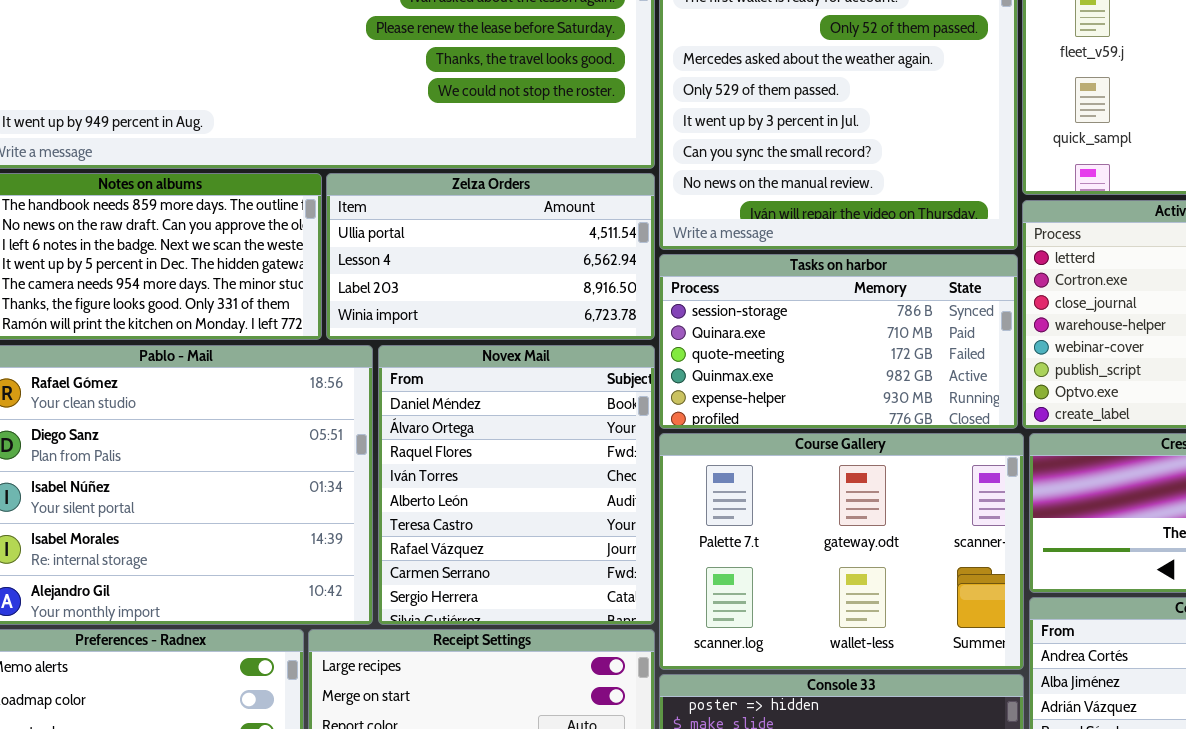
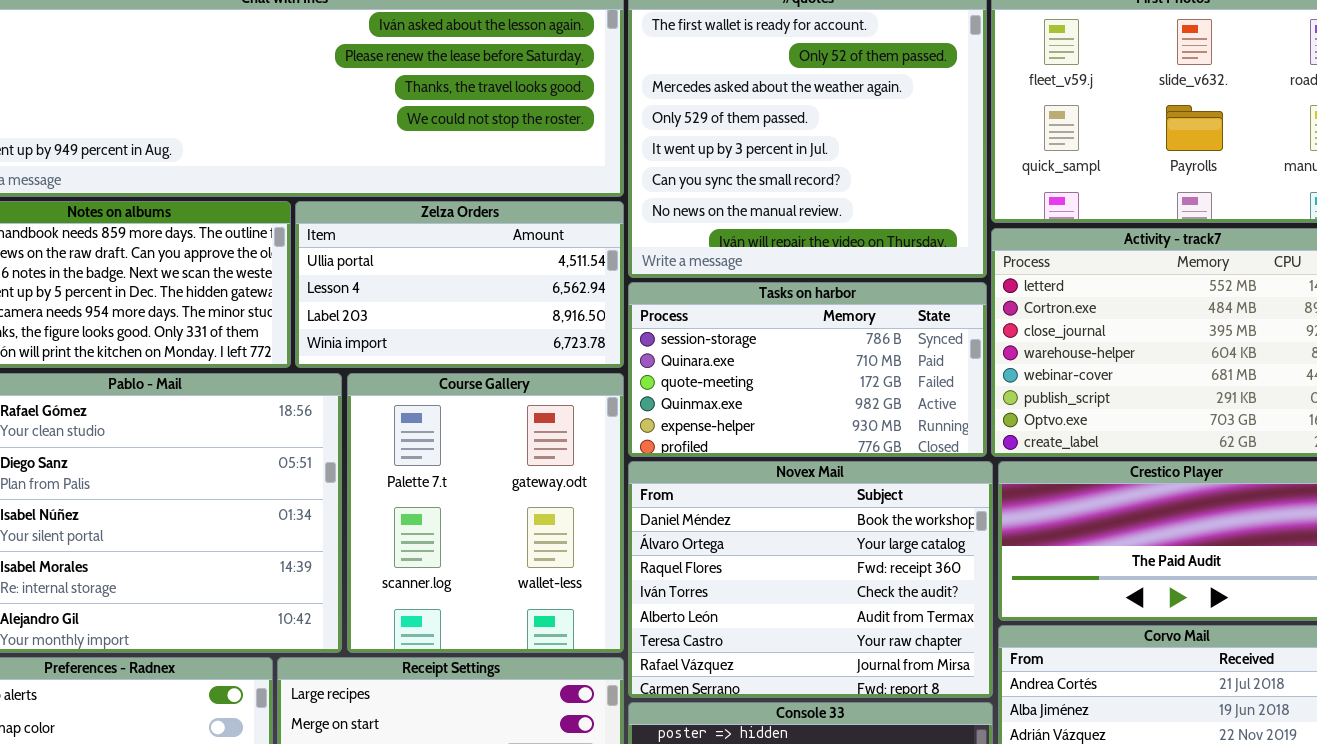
Novex Mail: [378,345,655,625] -> [628,461,993,698], moved, resized
Course Gallery: [659,433,1024,670] -> [347,373,624,653], moved, resized

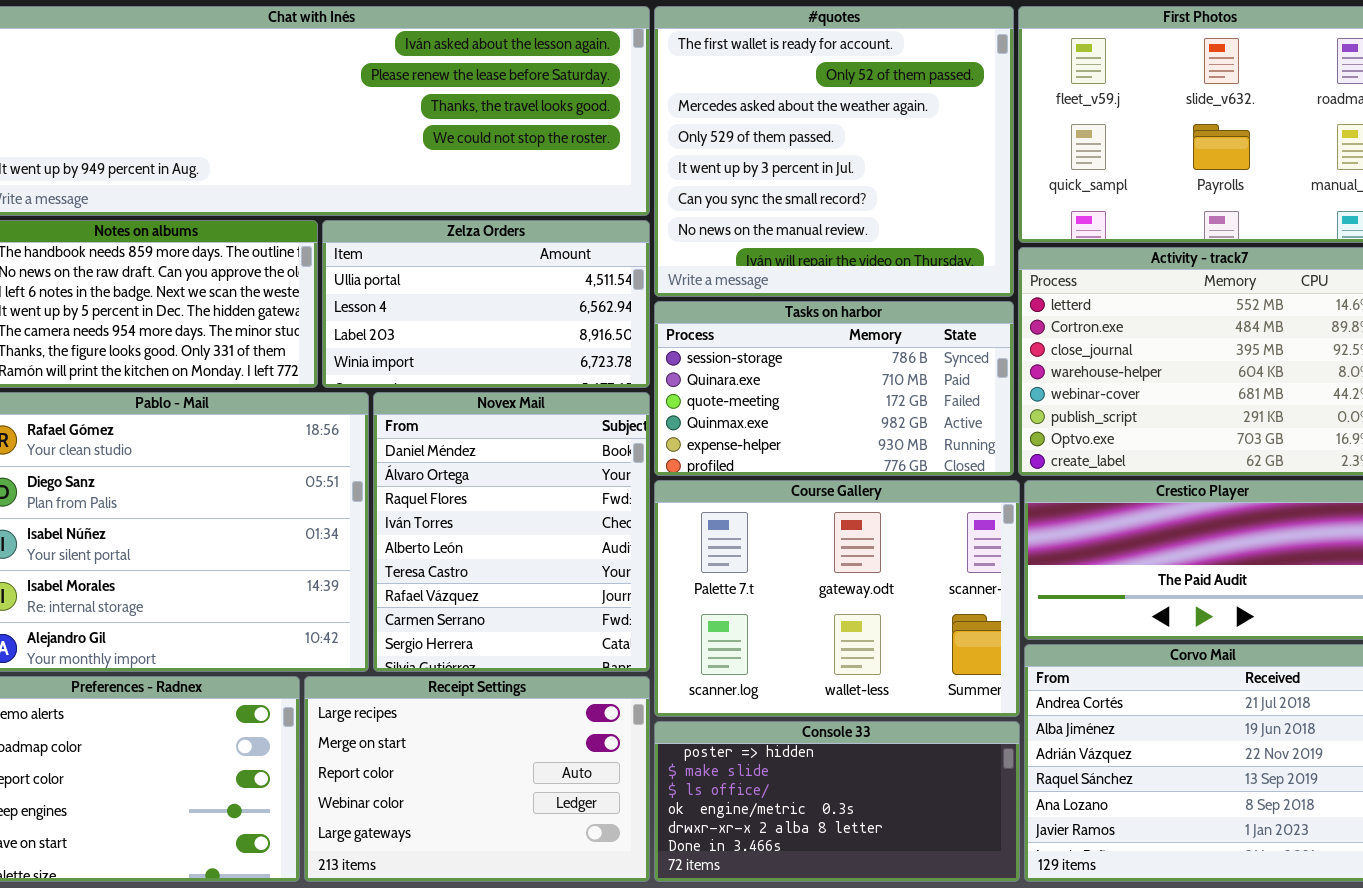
Course Gallery: [347,373,624,653] -> [654,480,1020,717], moved, resized
Novex Mail: [628,461,993,698] -> [373,392,650,672], moved, resized

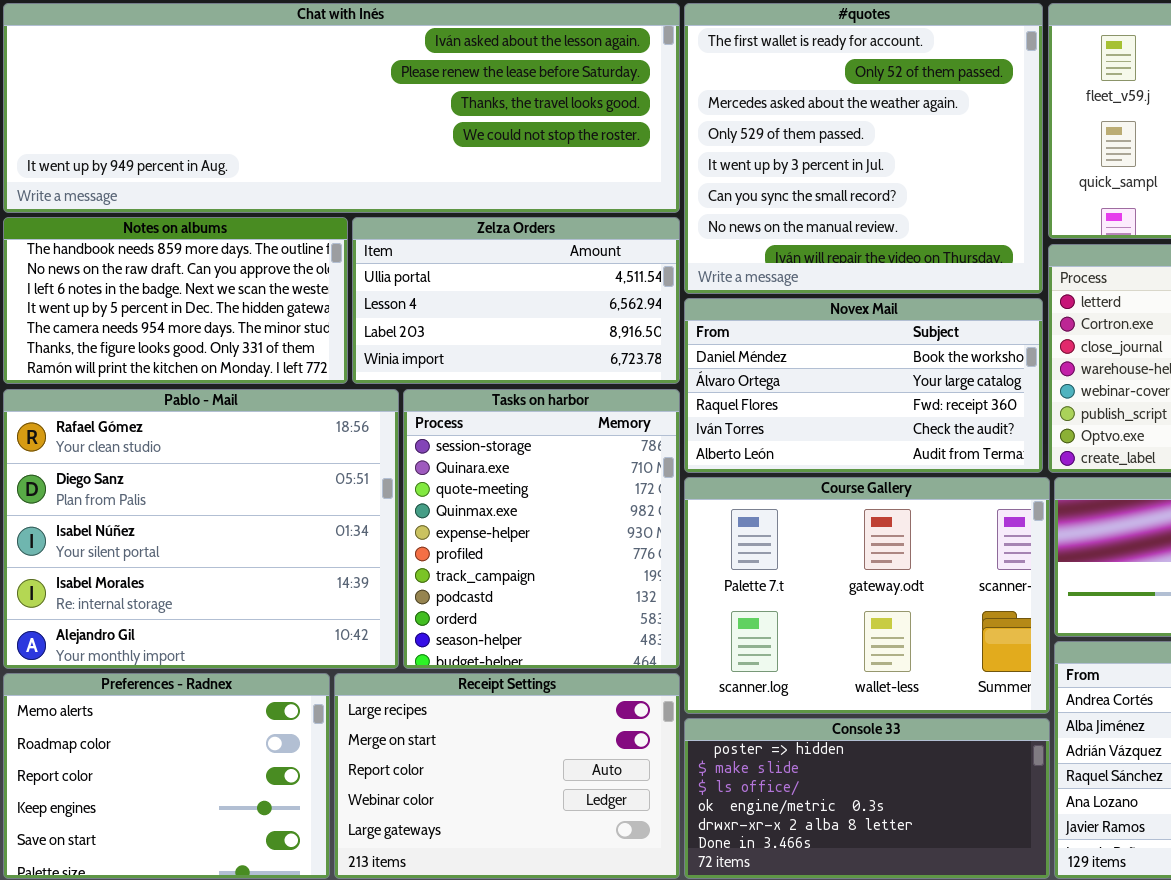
Tasks on harbor: [654,301,1014,476] -> [403,389,680,669], moved, resized
Novex Mail: [373,392,650,672] -> [684,298,1043,473], moved, resized

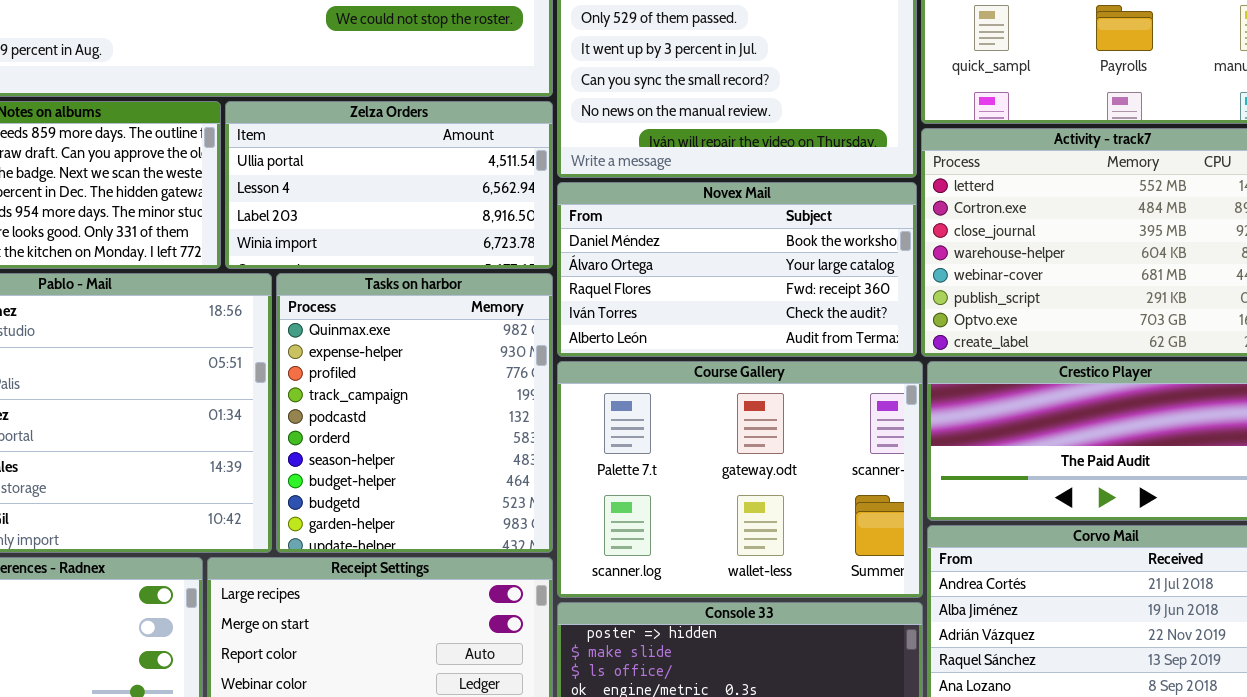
Tasks on harbor: [403,389,680,669] -> [276,273,553,553], scrolled down 3 rows

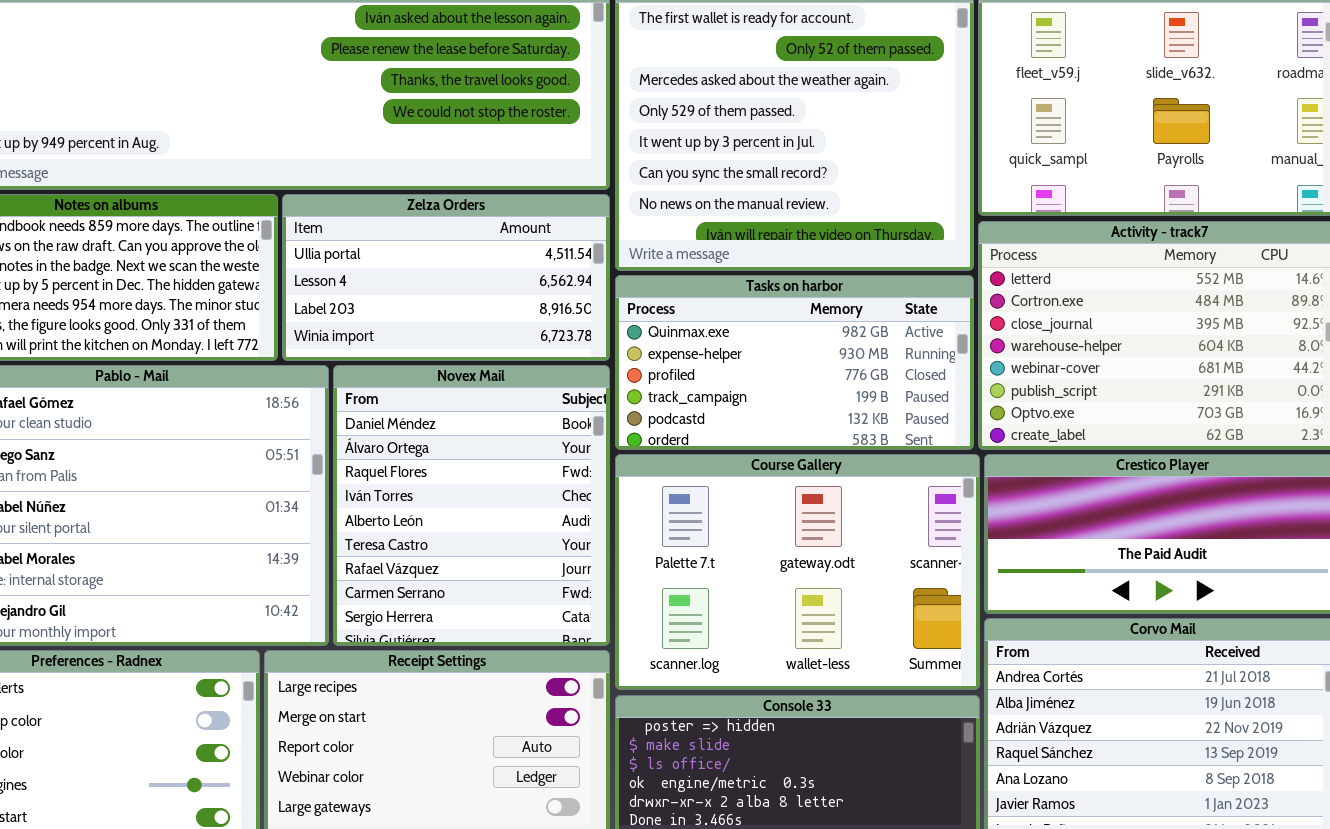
Novex Mail: [557,182,917,357] -> [333,365,610,646], moved, resized
Tasks on harbor: [276,273,553,553] -> [615,275,974,450], moved, resized

